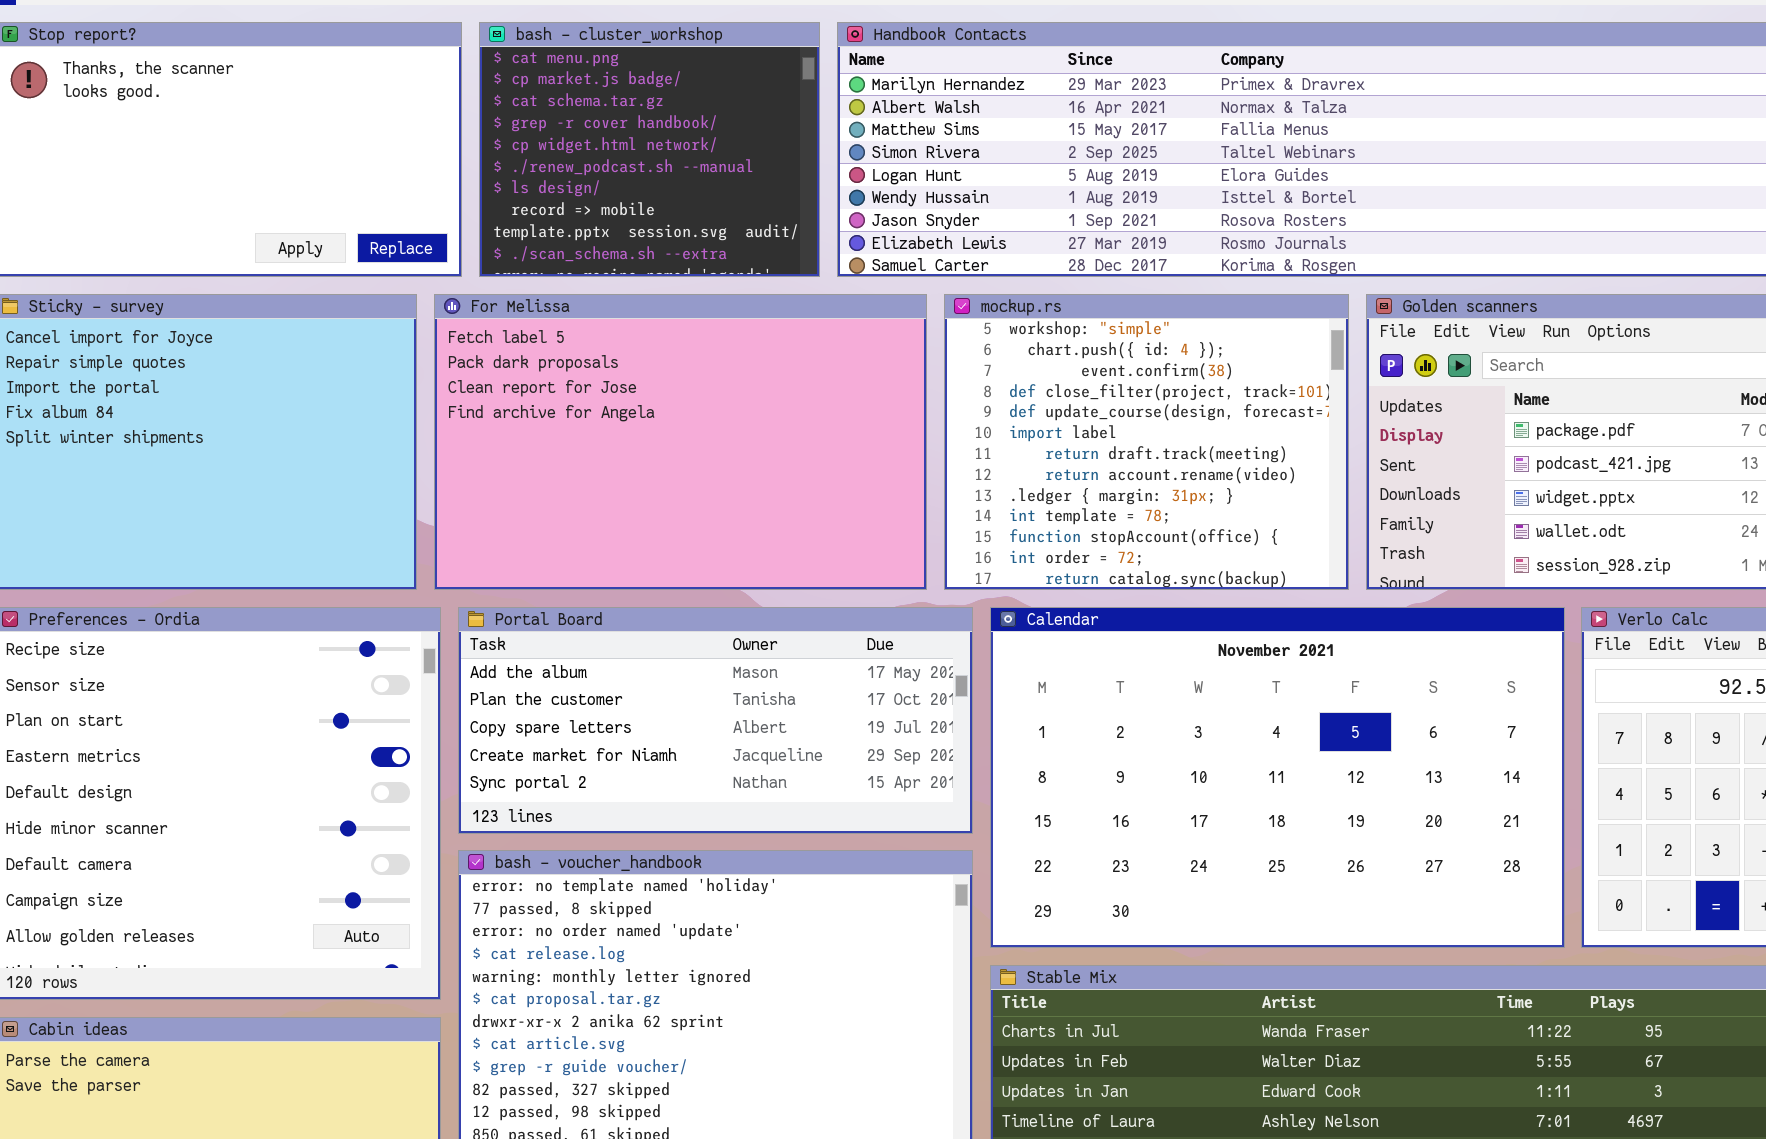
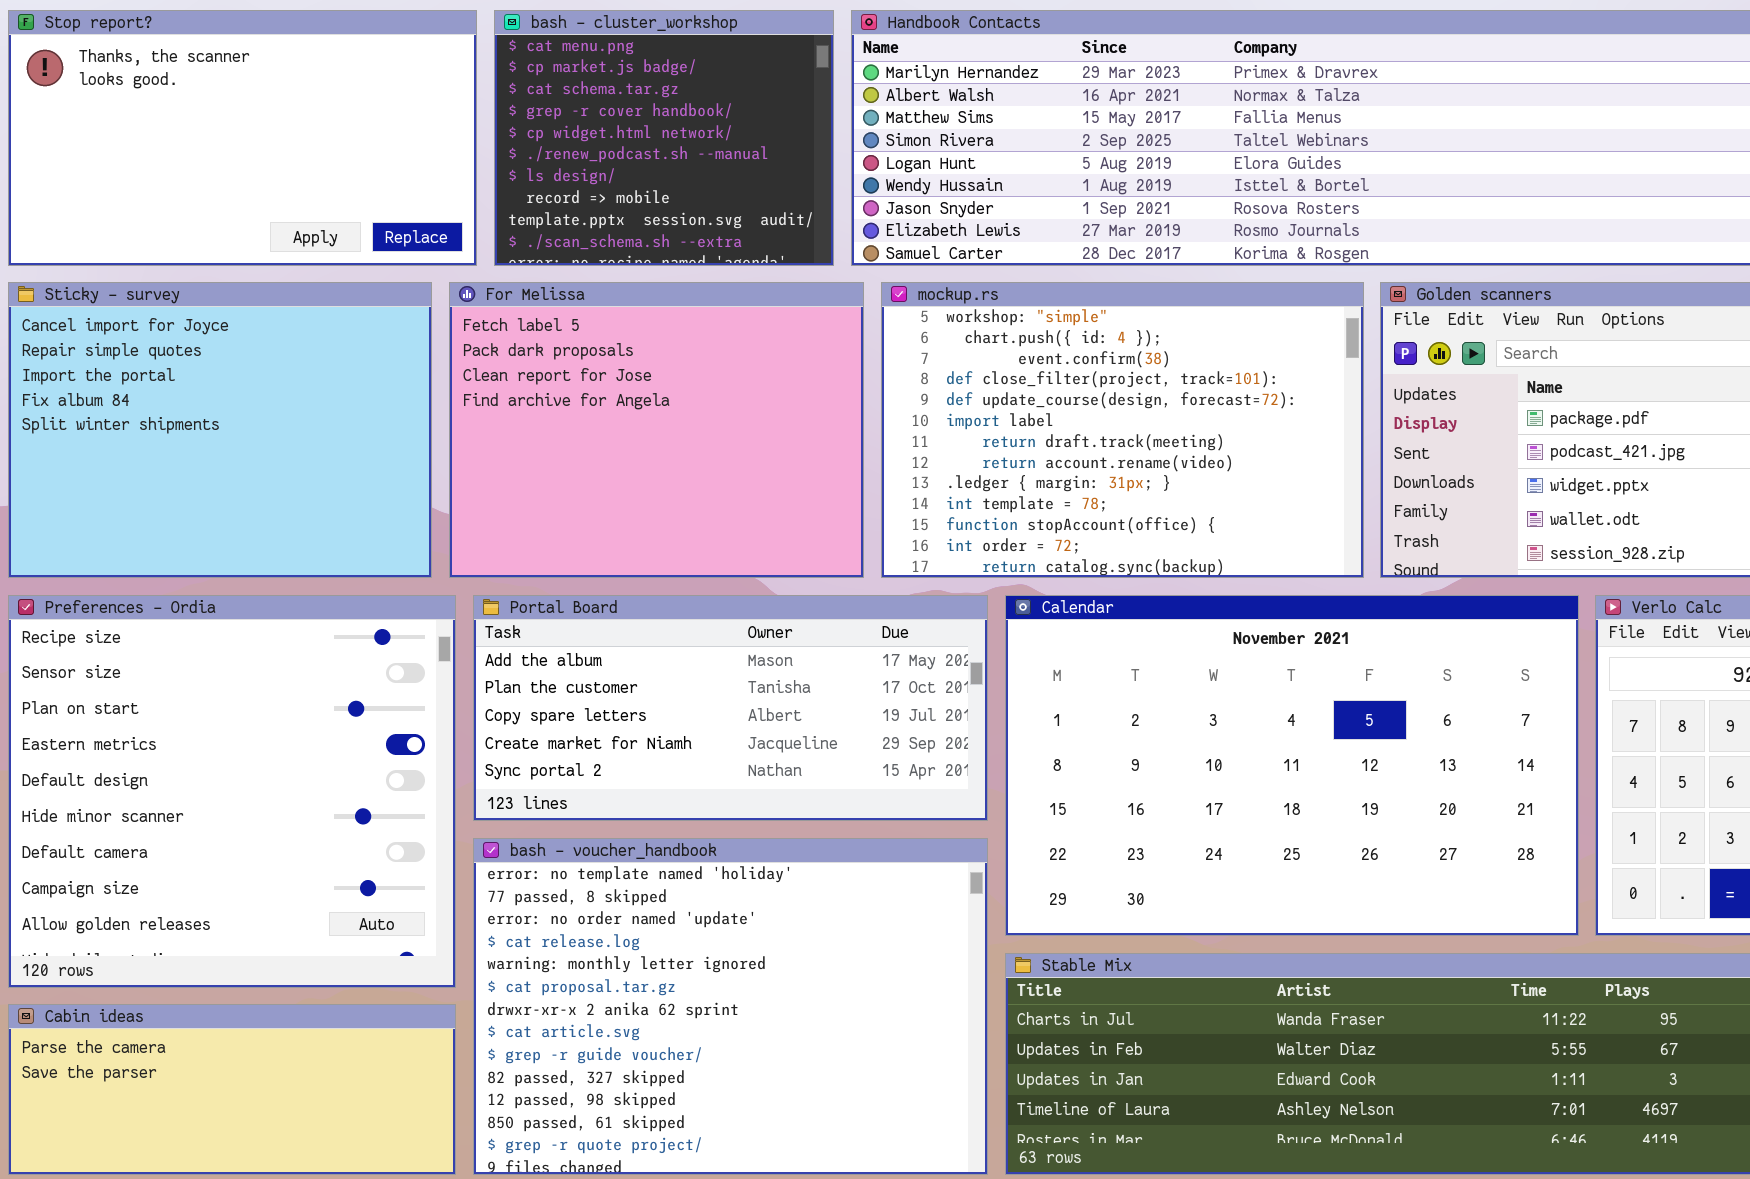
For Melissa: [434,294,927,590] -> [449,282,864,578], resized
mockup.rs: [944,294,1349,590] -> [881,282,1364,578], resized

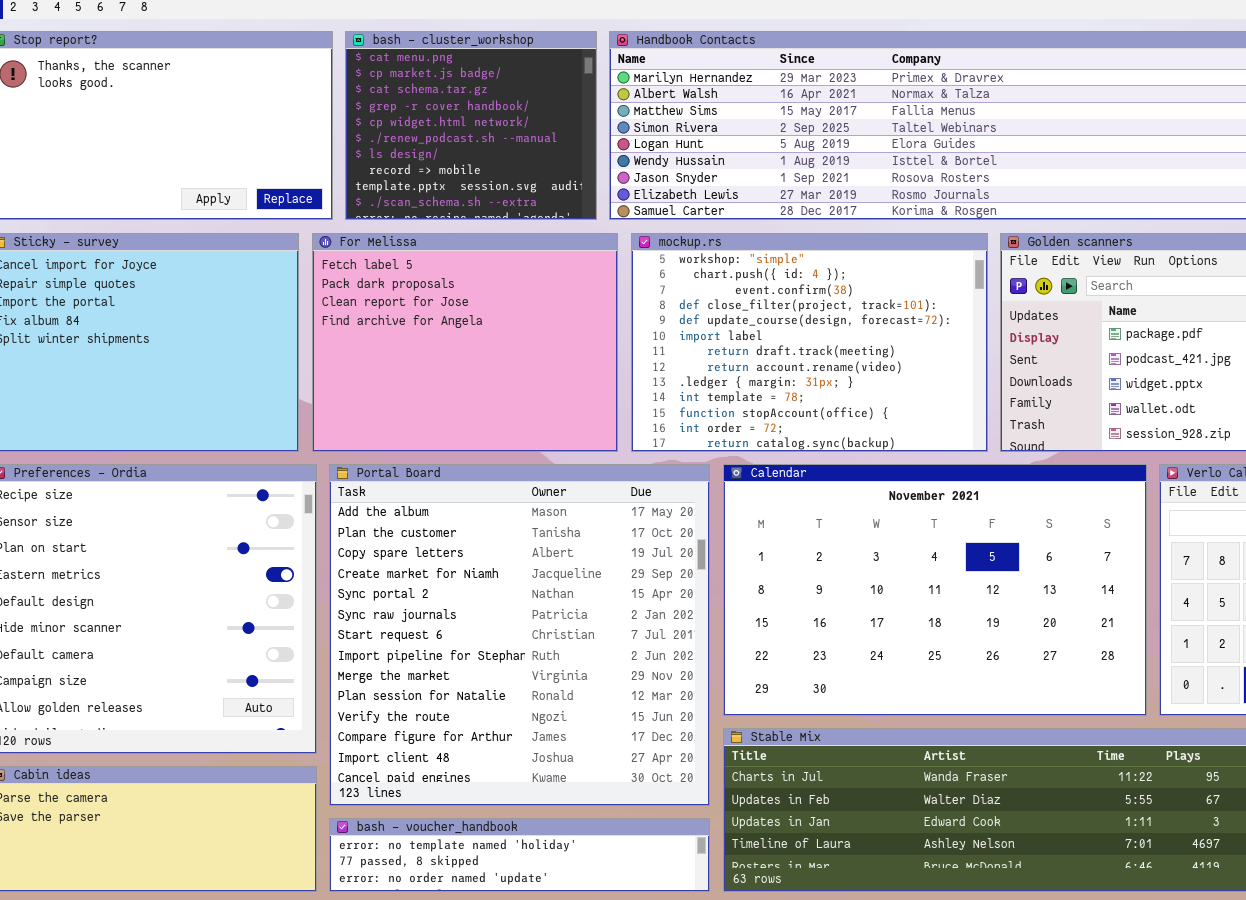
Portal Board: [473,595,988,821] -> [329,464,710,806], resized
bash - voucher_handbook: [473,838,988,1175] -> [329,818,710,892], resized

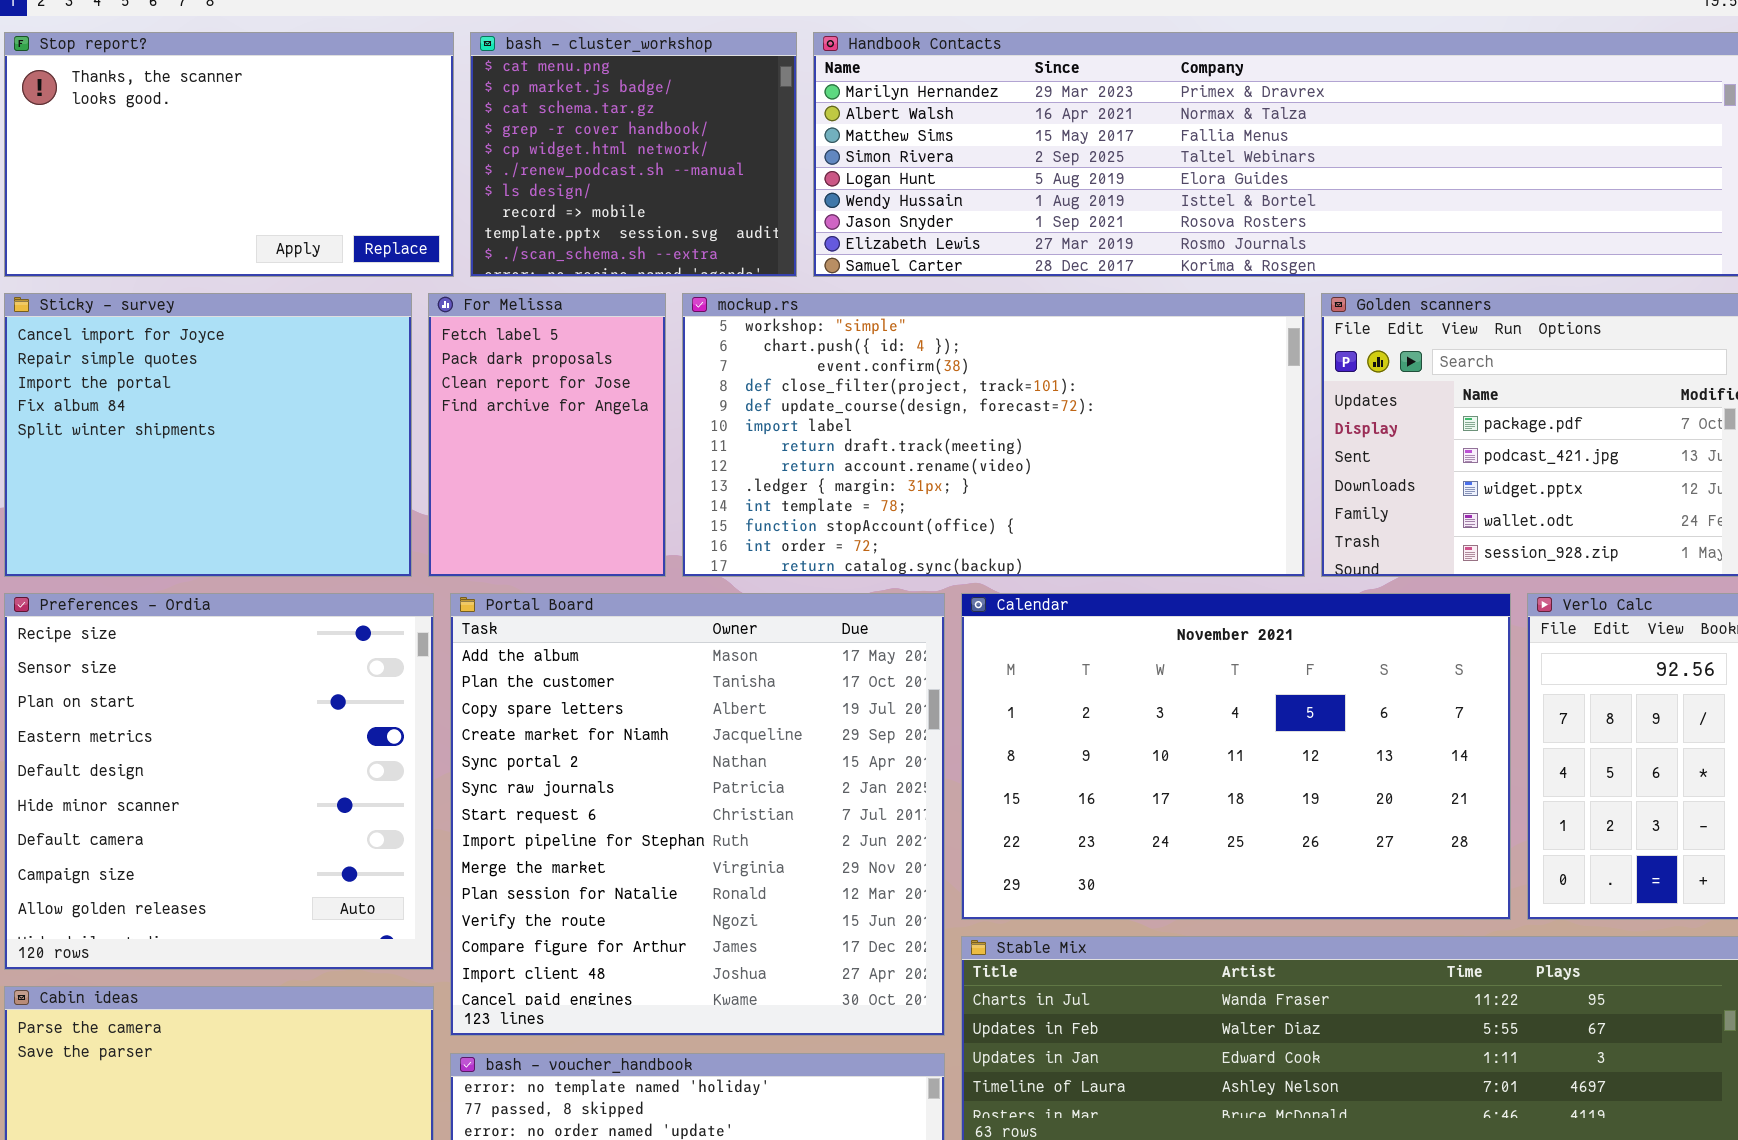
For Melissa: [312,233,618,452] -> [428,293,666,577], resized
mockup.rs: [631,233,988,452] -> [682,293,1305,577], resized

